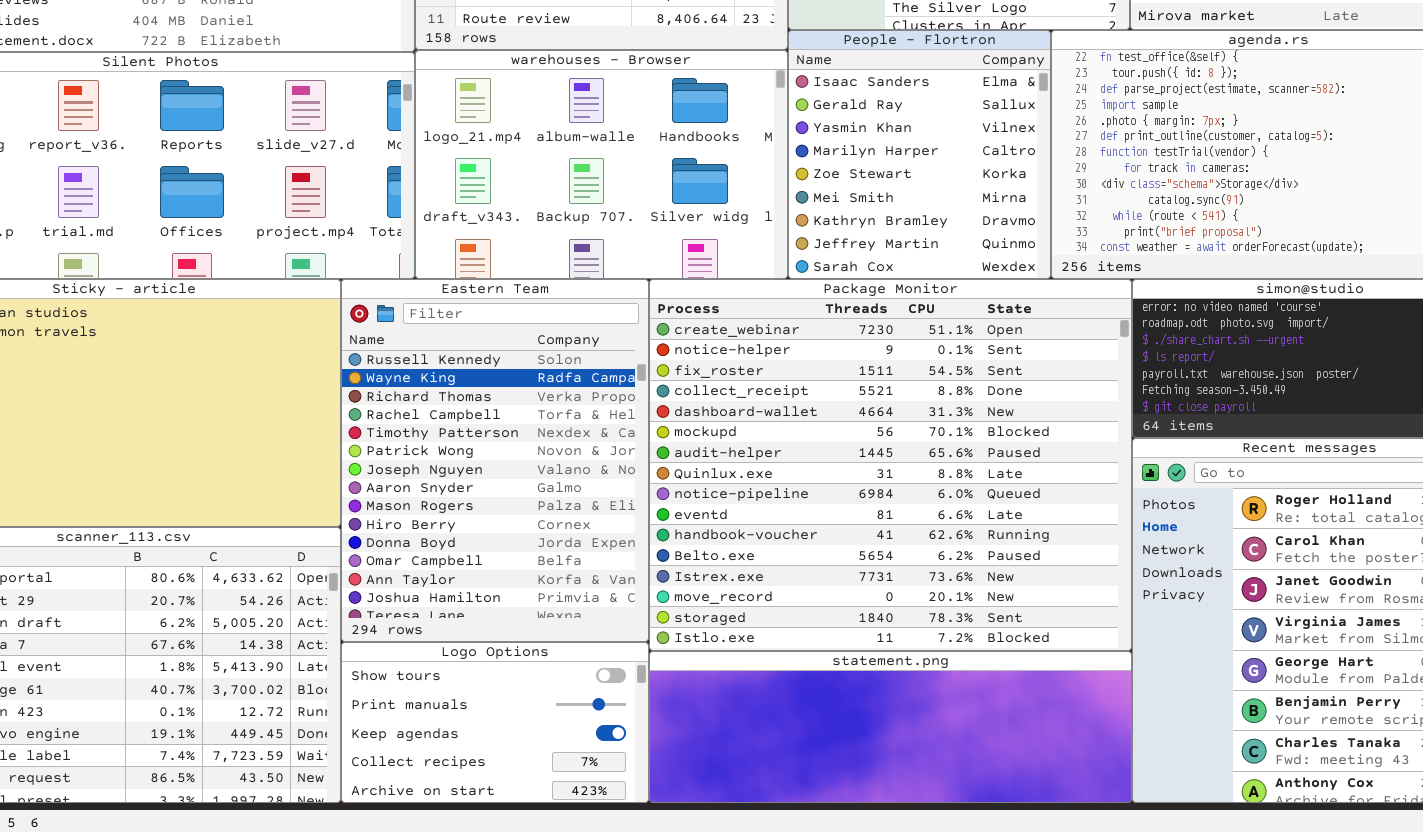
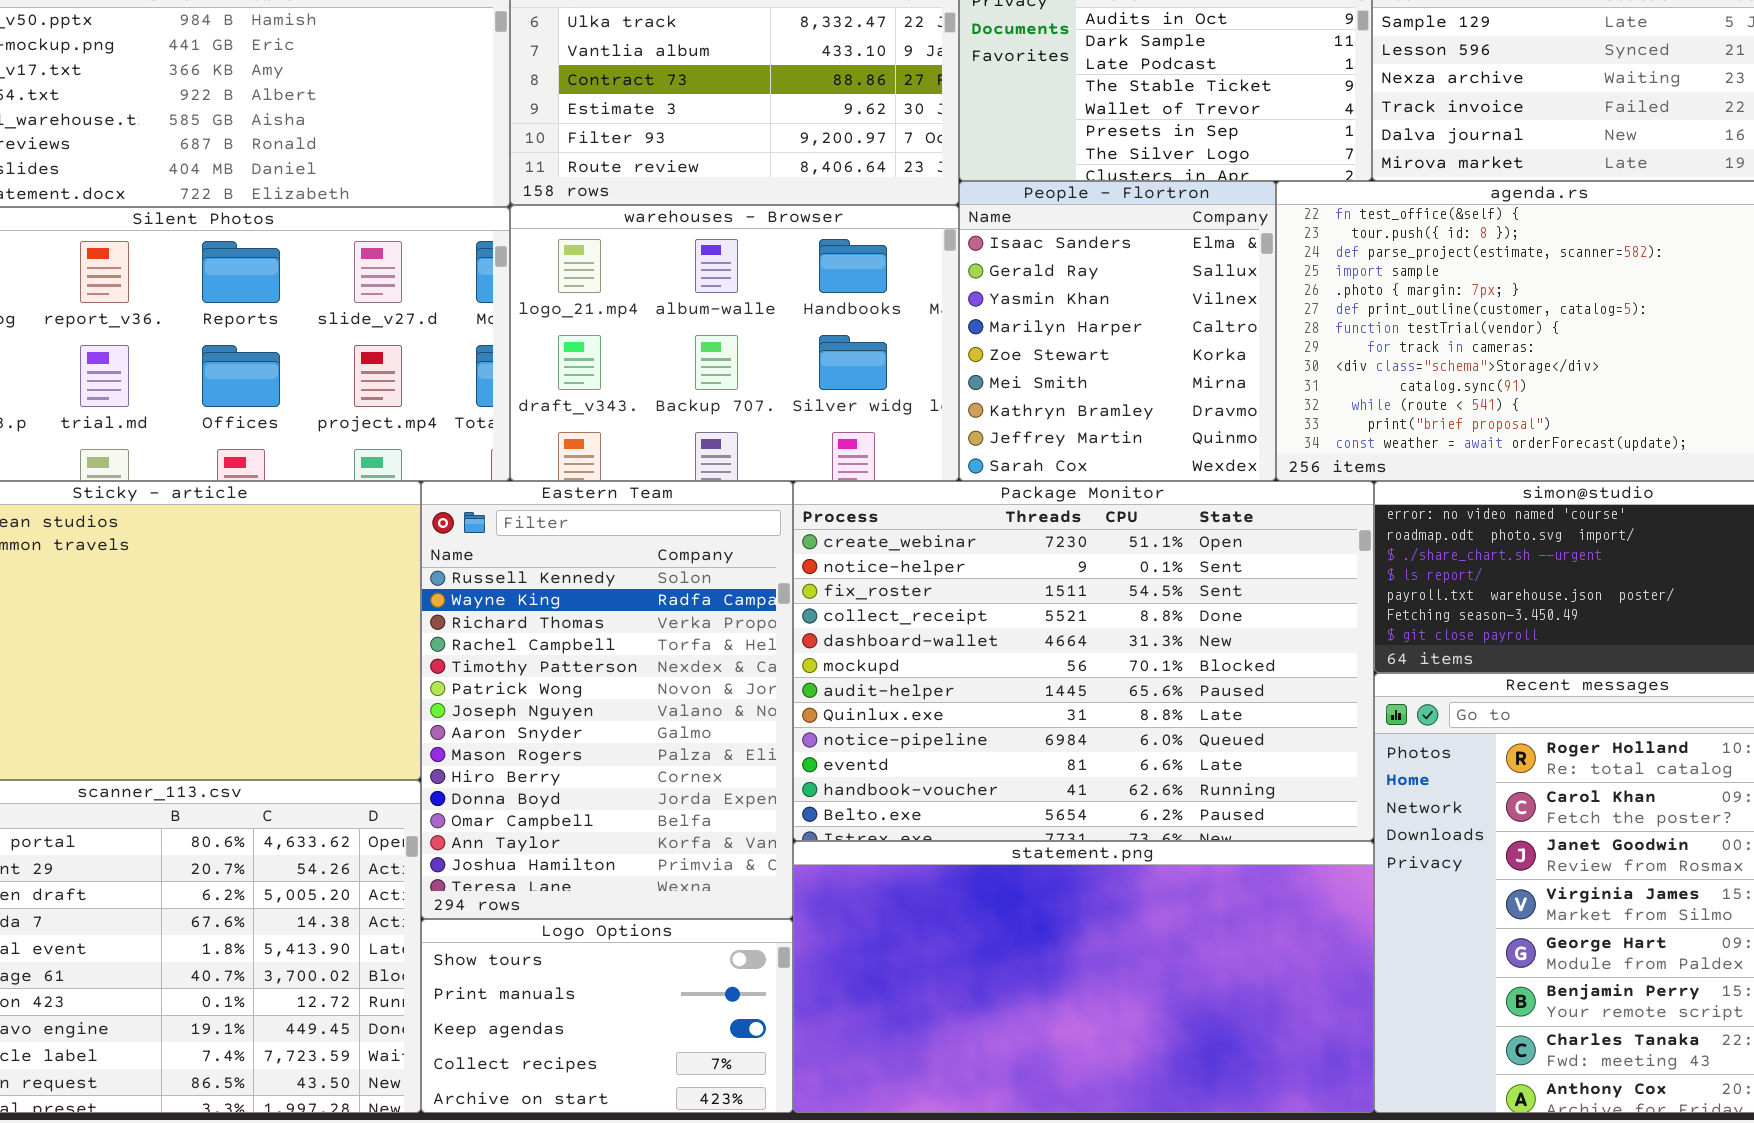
Package Monitor: [649,279,1132,651] -> [793,481,1374,841], resized
statement.png: [649,651,1132,803] -> [793,841,1374,1113], resized

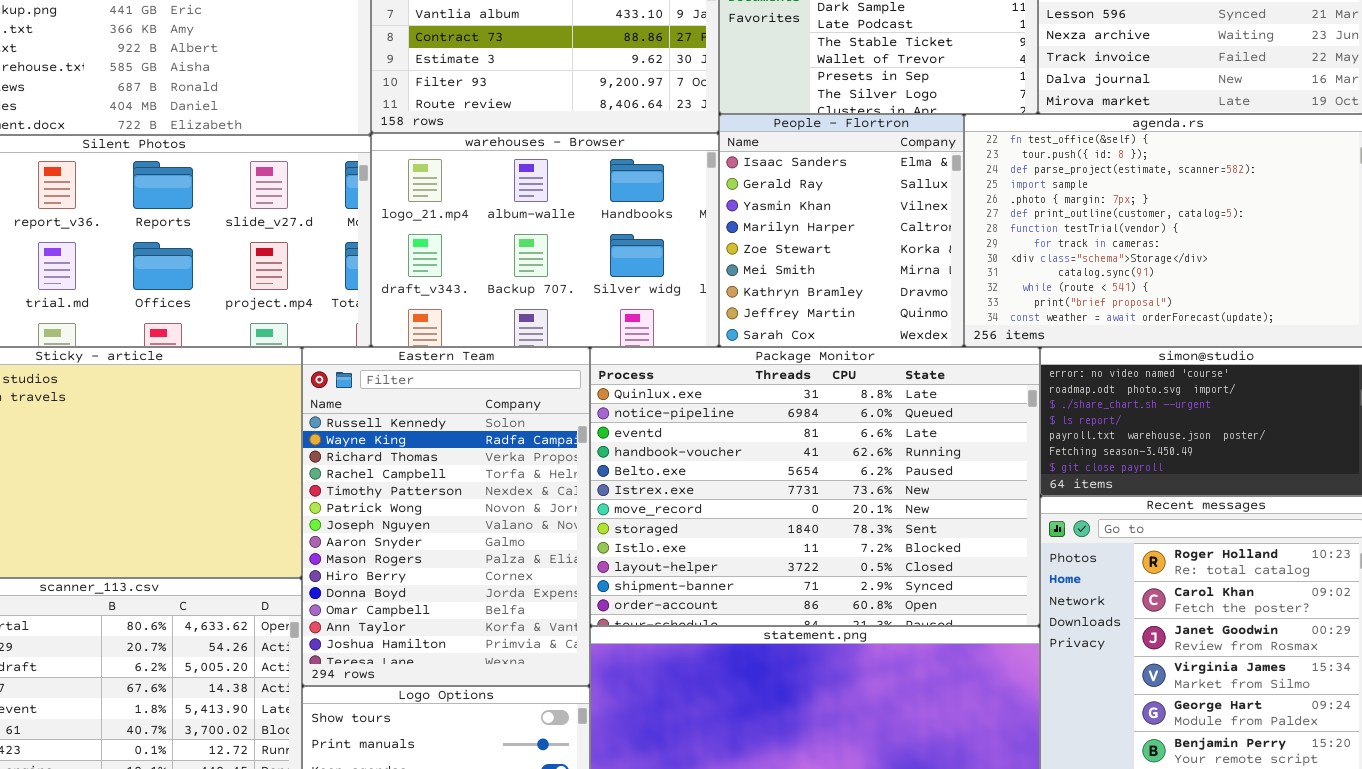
Package Monitor: [793,481,1374,841] -> [590,347,1040,626], scrolled down 7 rows

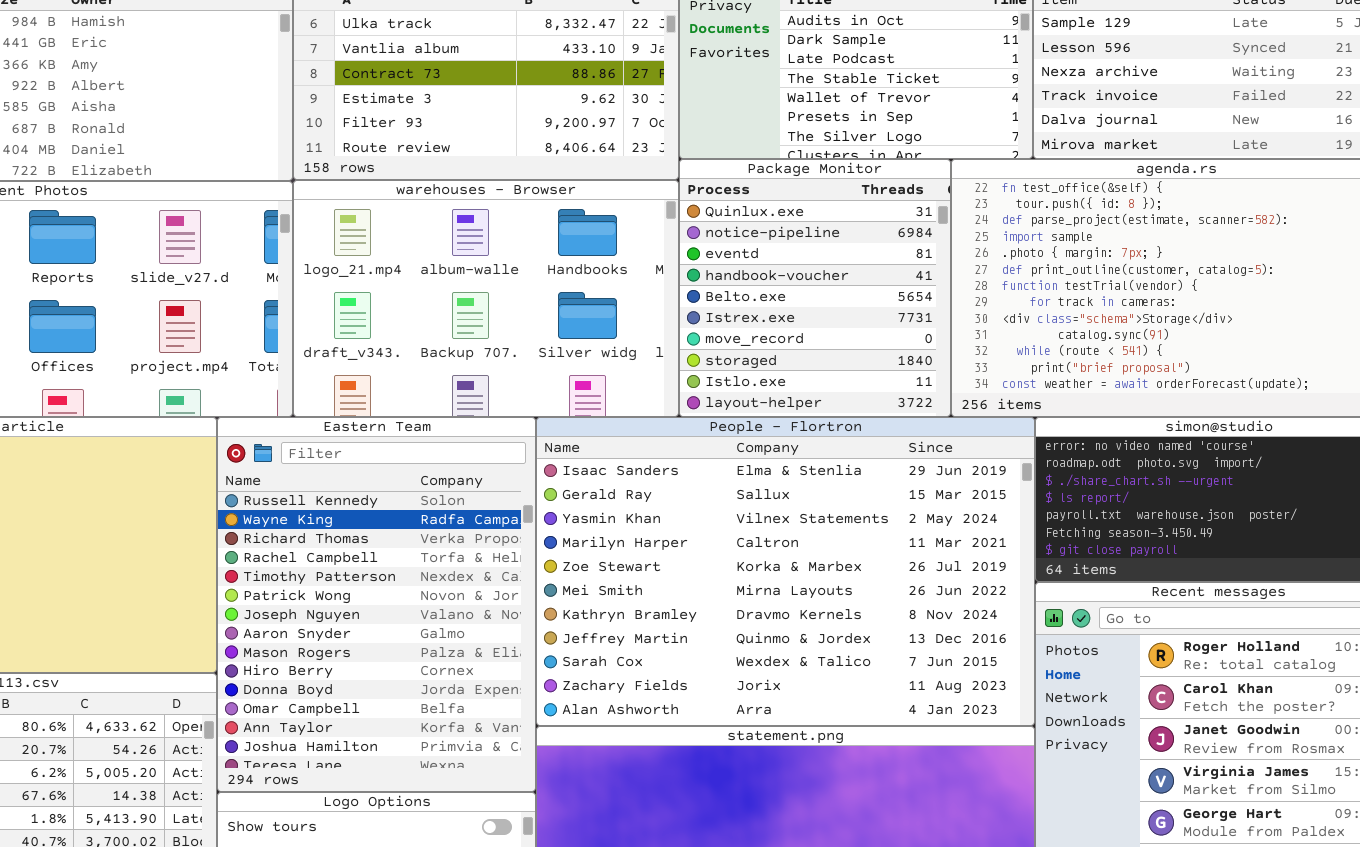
People - Flortron: [719,114,964,347] -> [536,417,1035,726], moved, resized
Package Monitor: [590,347,1040,626] -> [679,159,951,417], moved, resized

